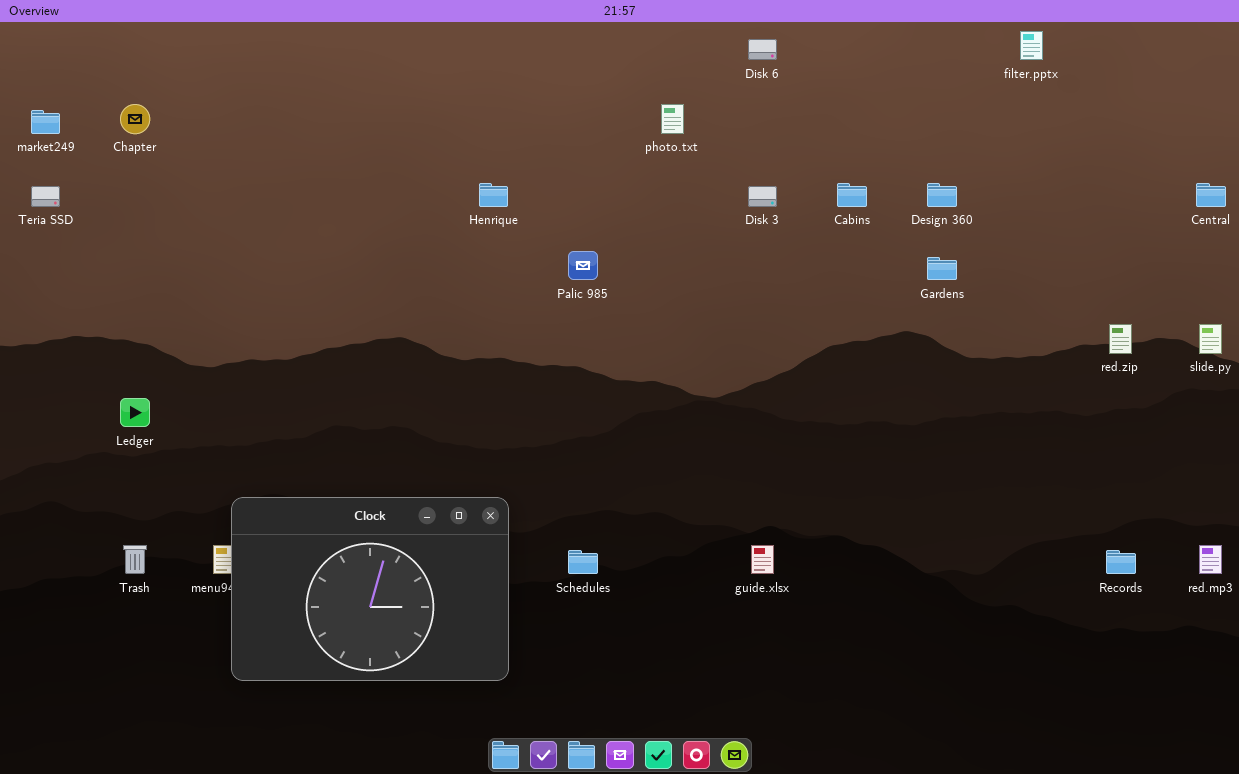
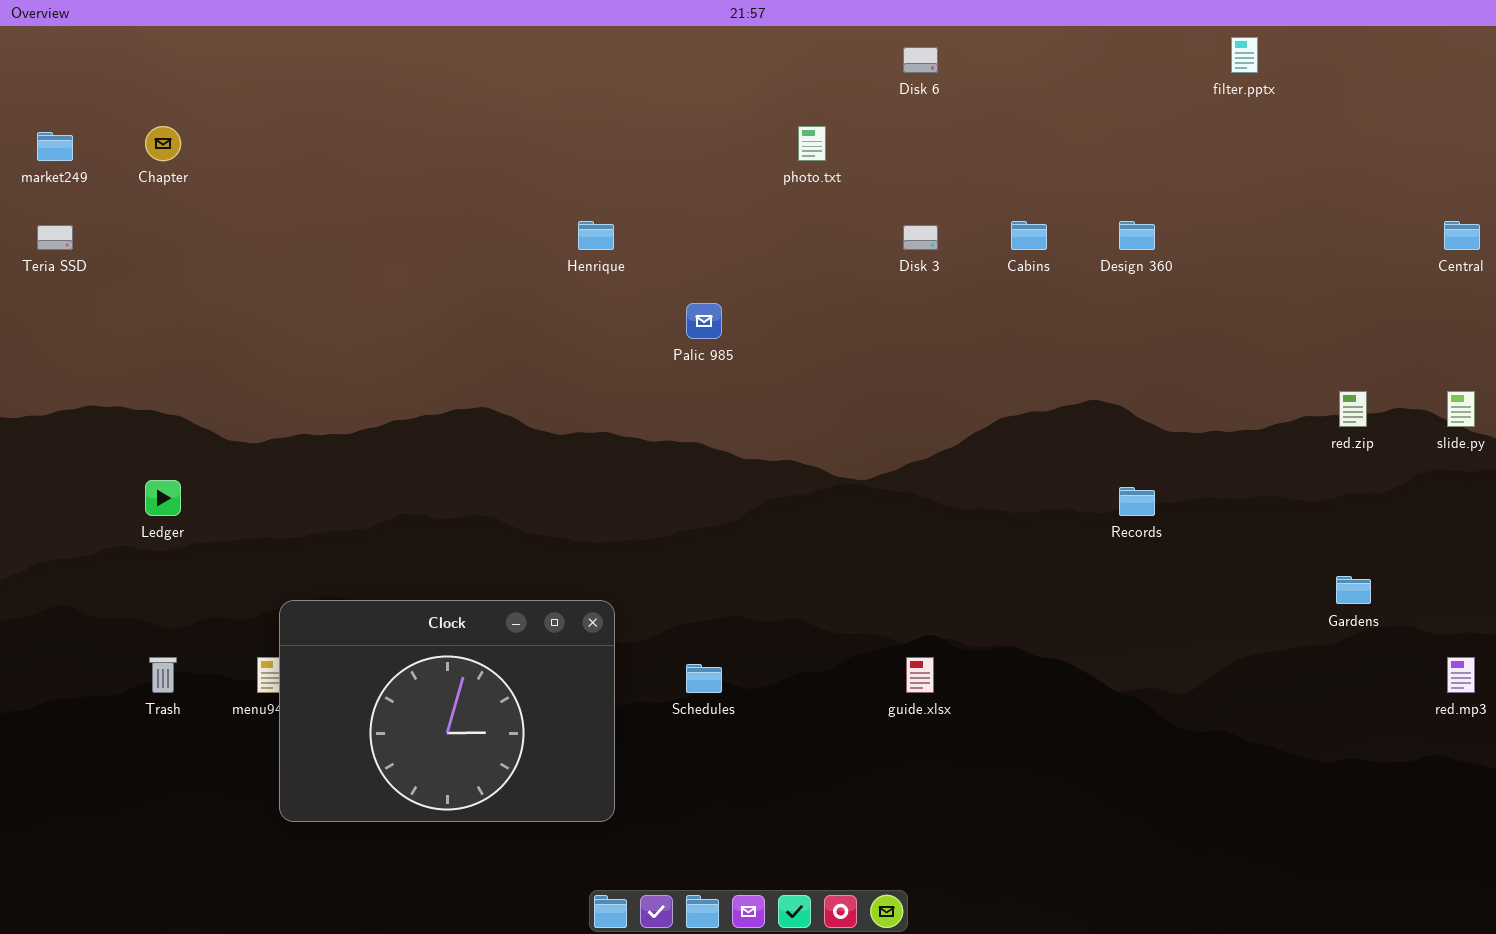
Gardens: [927,257,957,280] -> [1336,576,1371,604], moved
Records: [1106,550,1136,574] -> [1119,487,1155,516], moved

